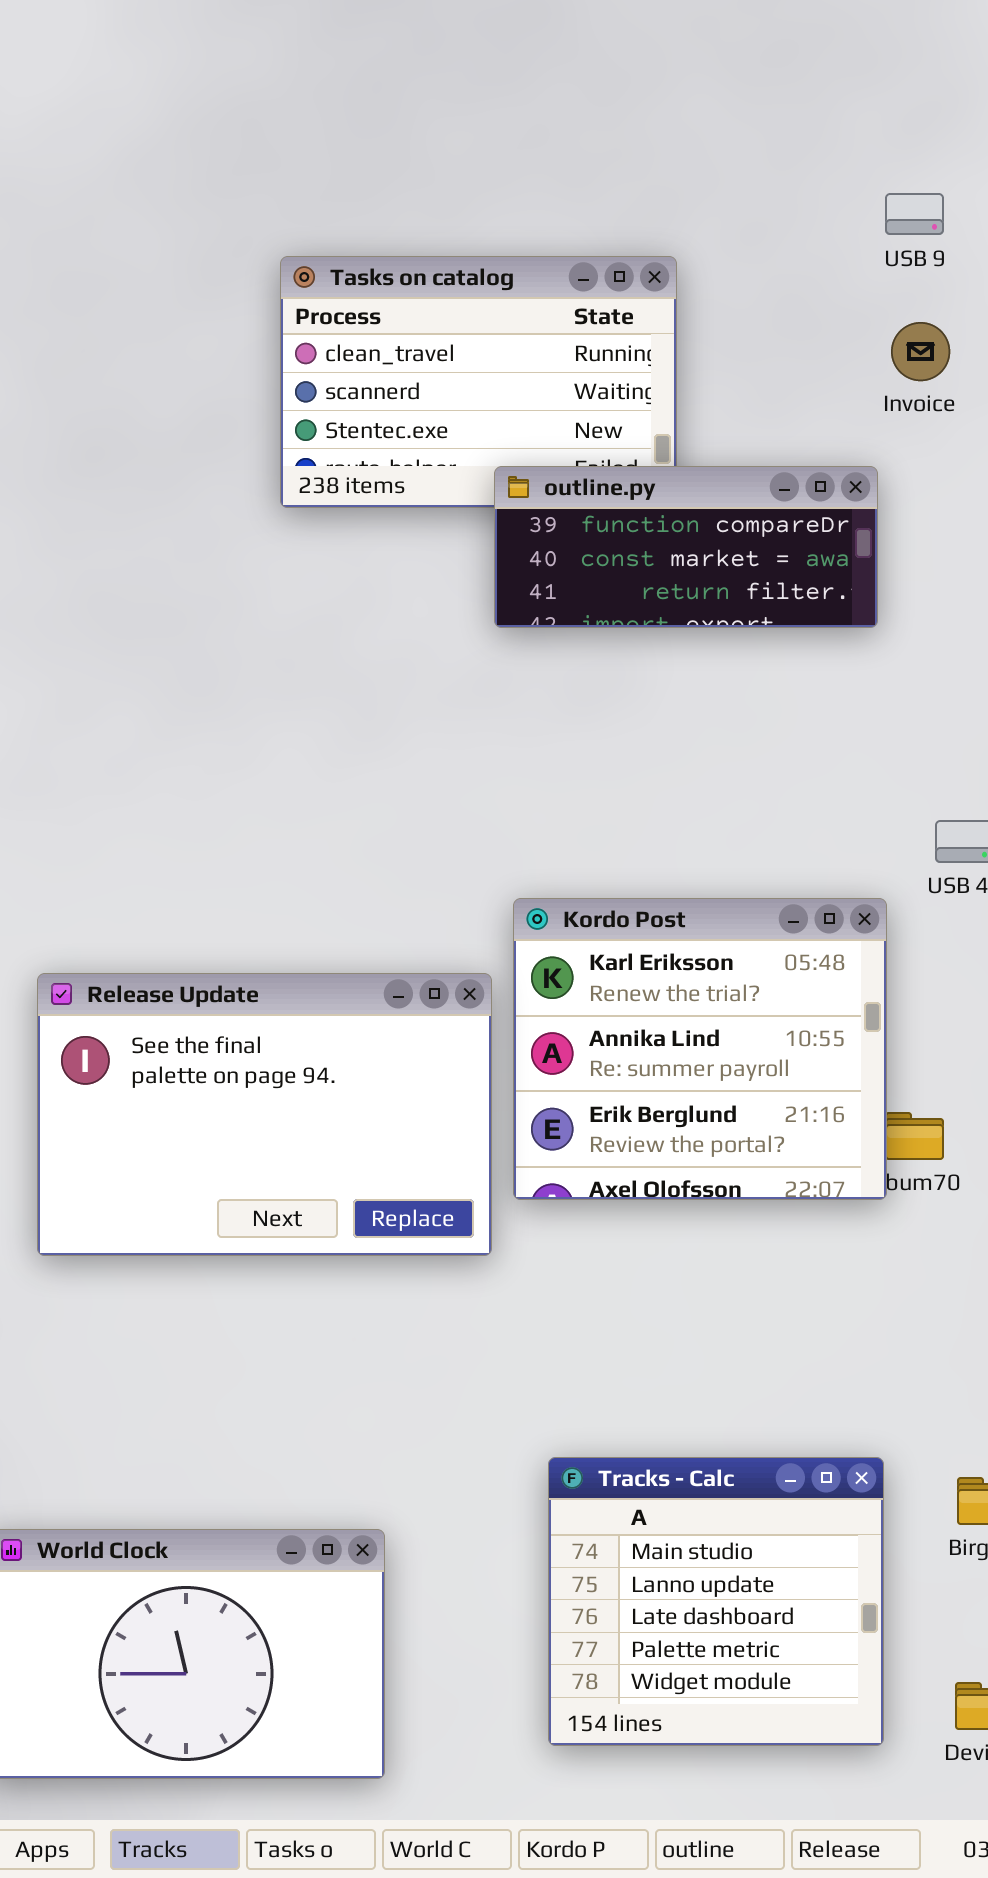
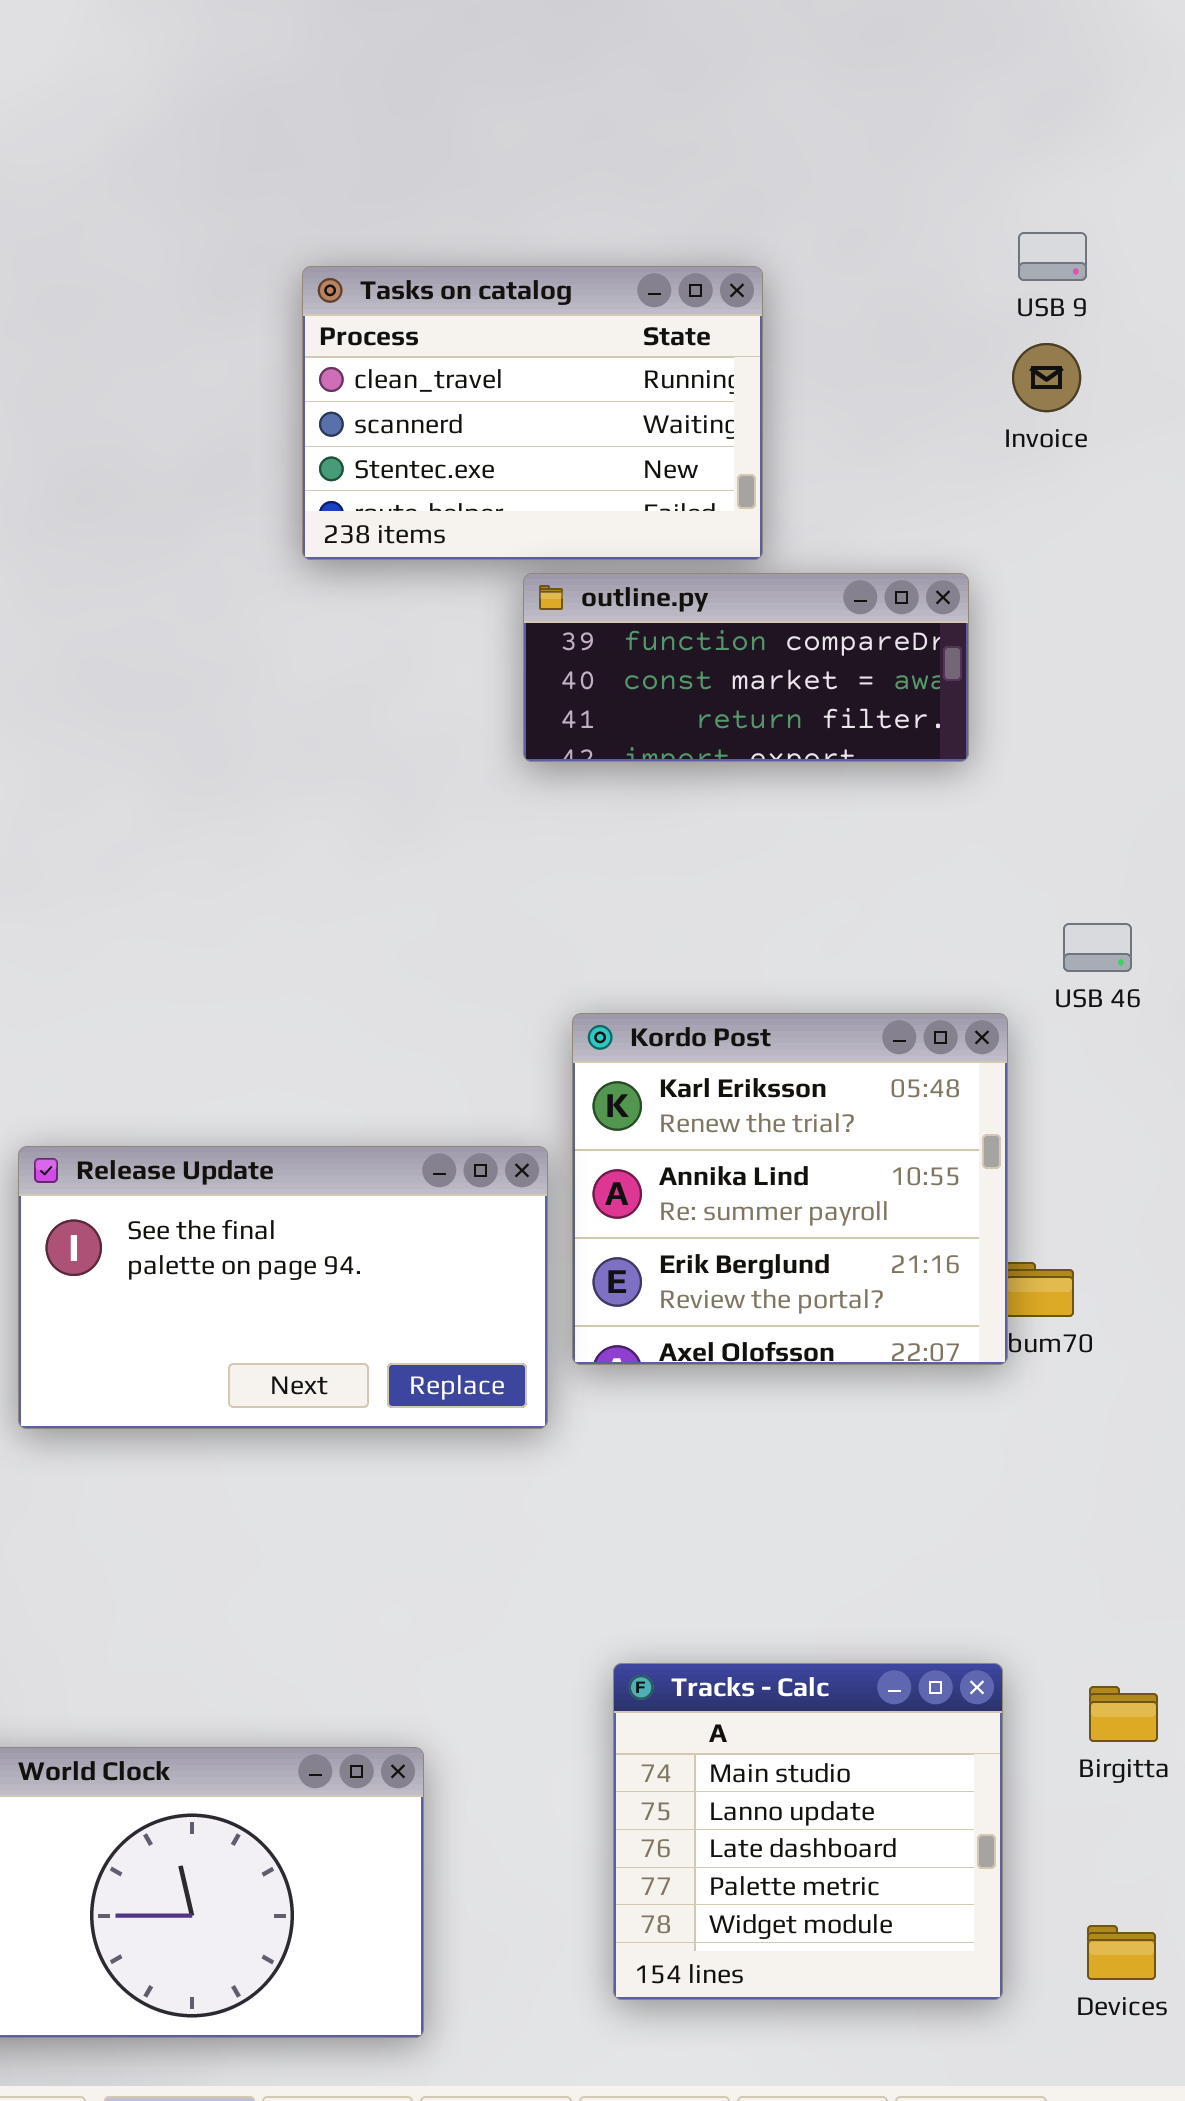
USB 9: [885,193,944,235] -> [1018,232,1087,281], moved
outline.py: [494,466,878,628] -> [523,573,969,762], moved
Release Update: [37,973,492,1256] -> [18,1146,548,1429], resized

